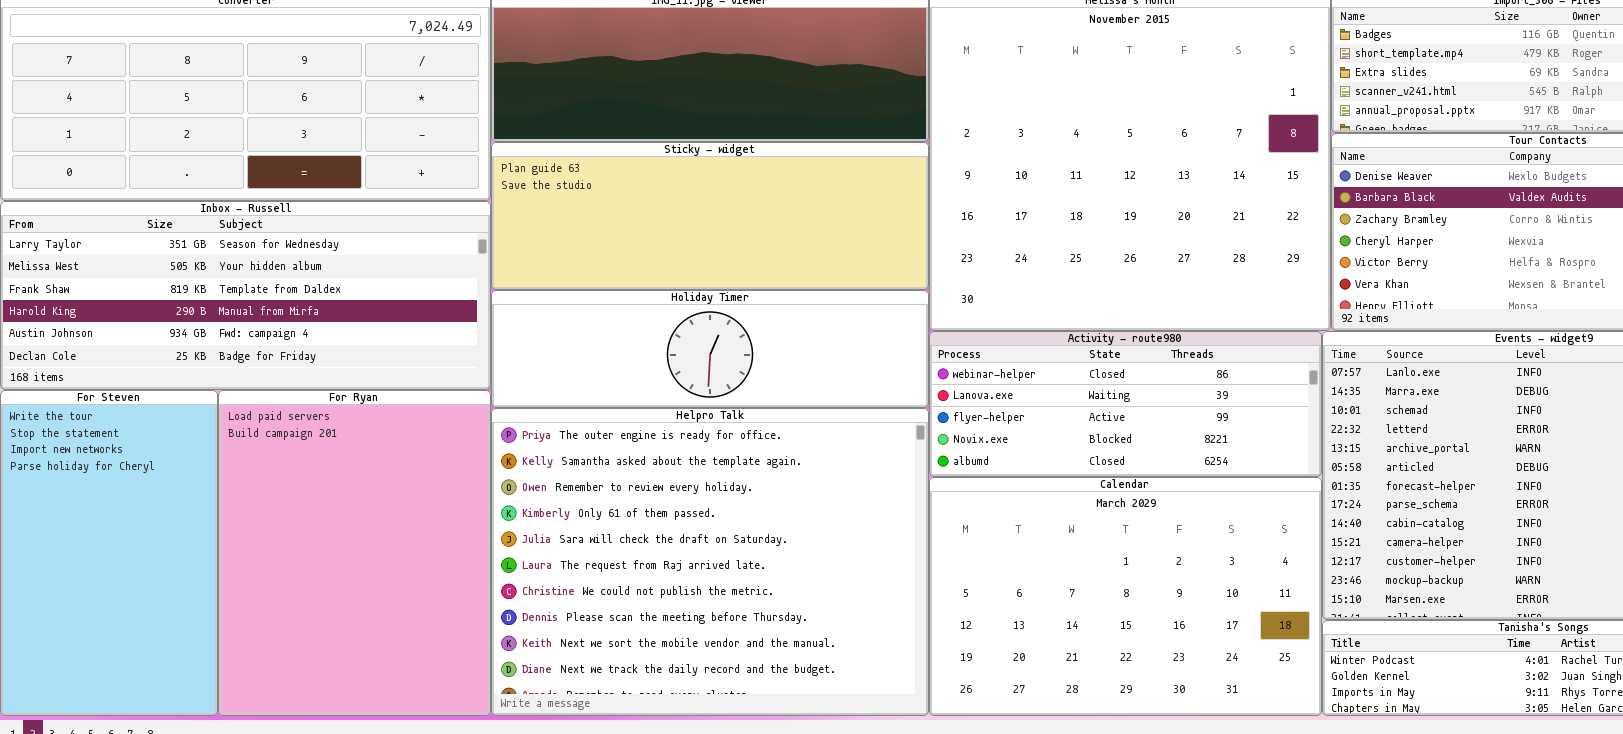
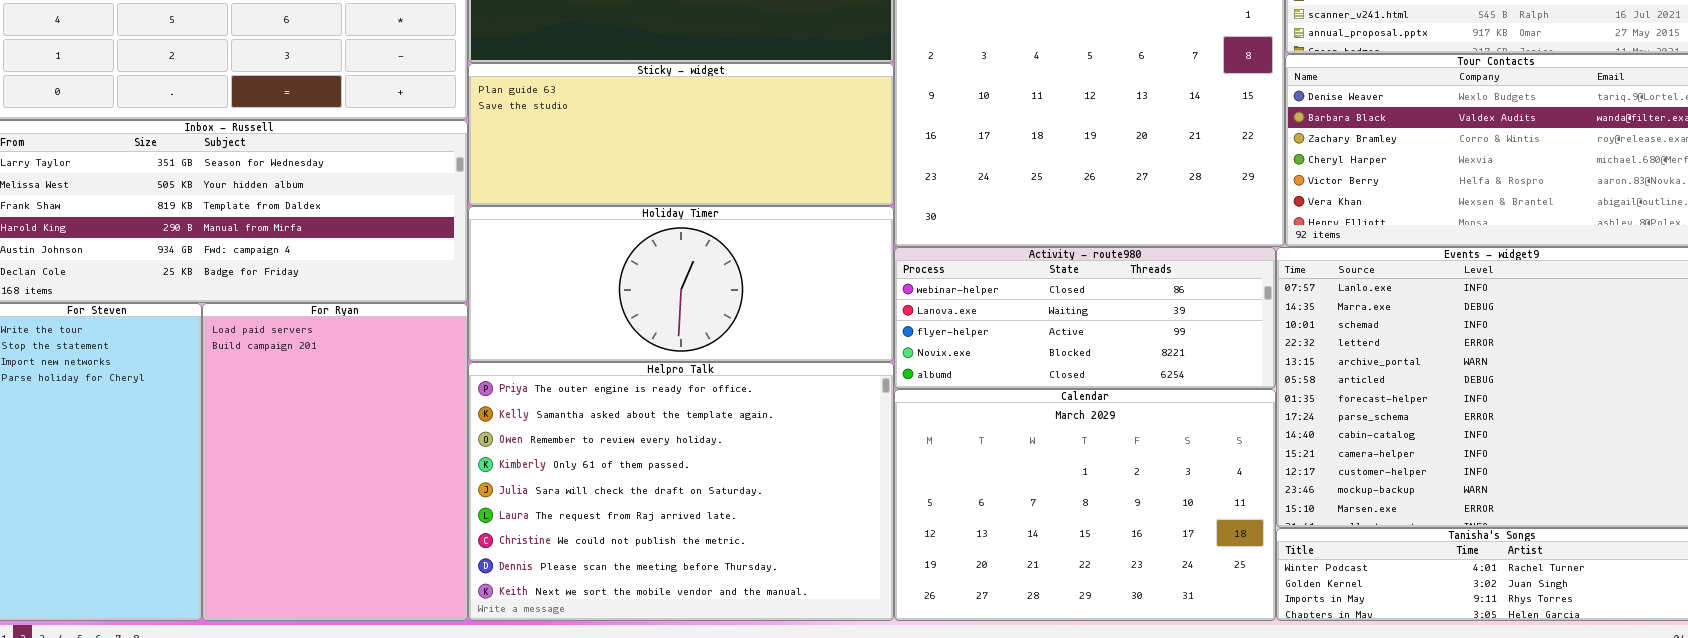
Holiday Timer: [491,290,929,408] -> [468,206,894,362], resized
Helpro Talk: [491,408,929,716] -> [468,362,894,621], resized

